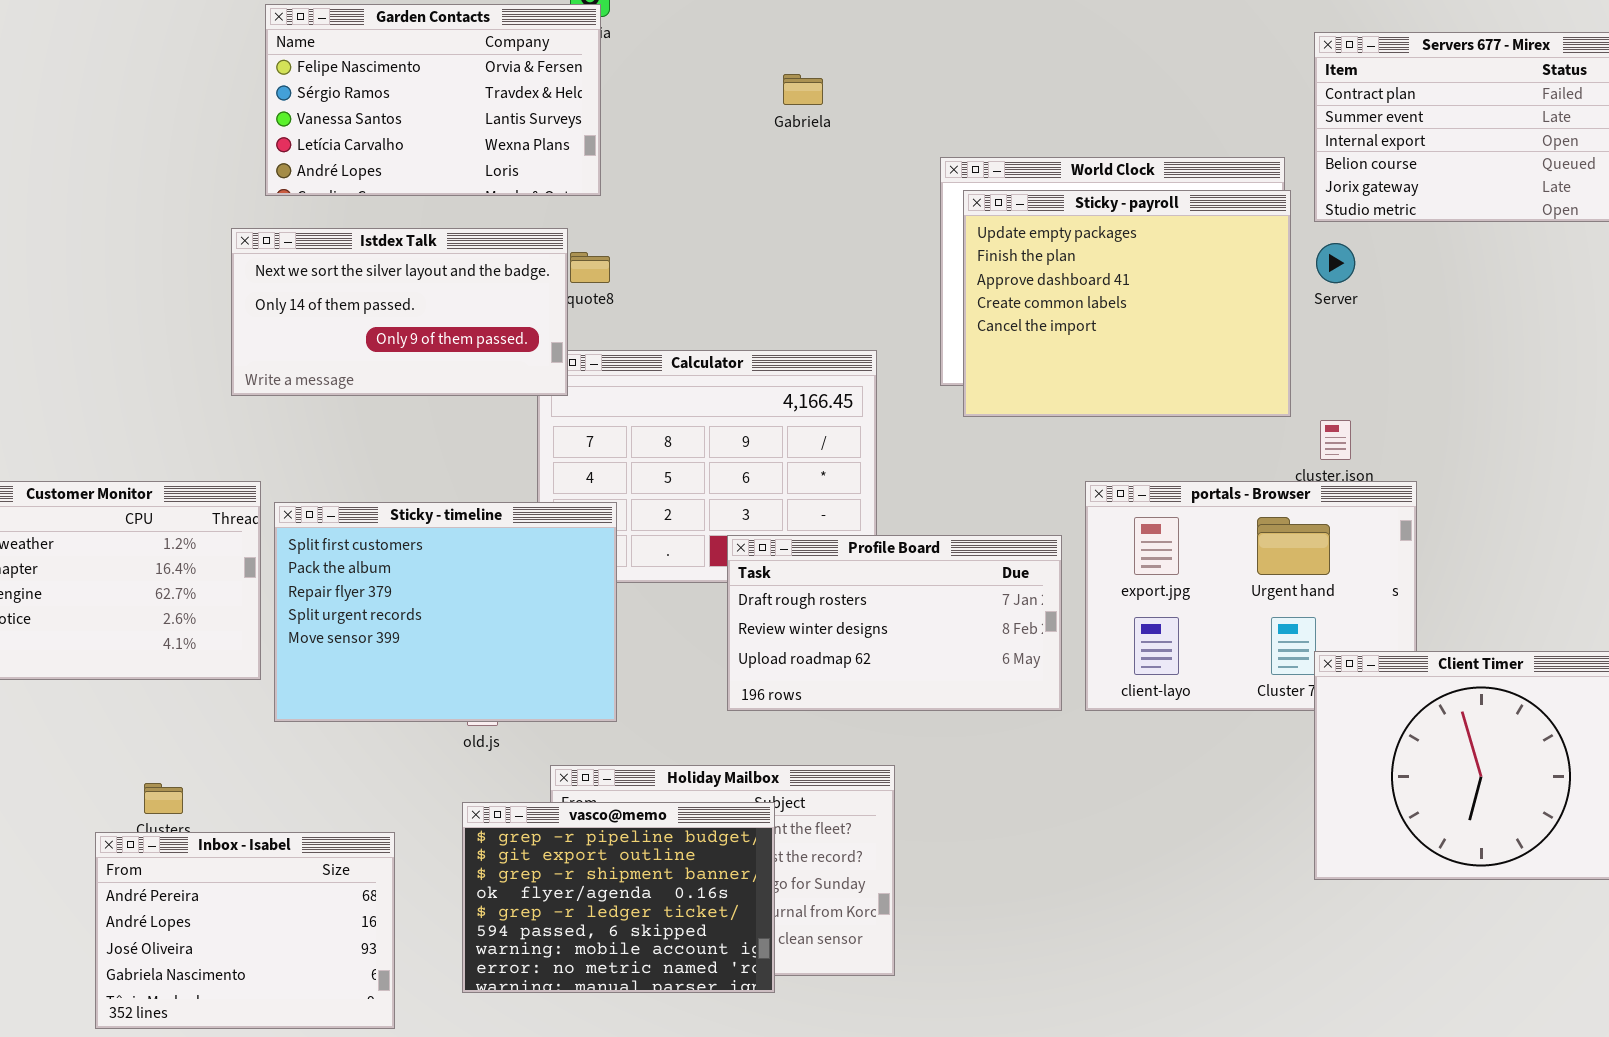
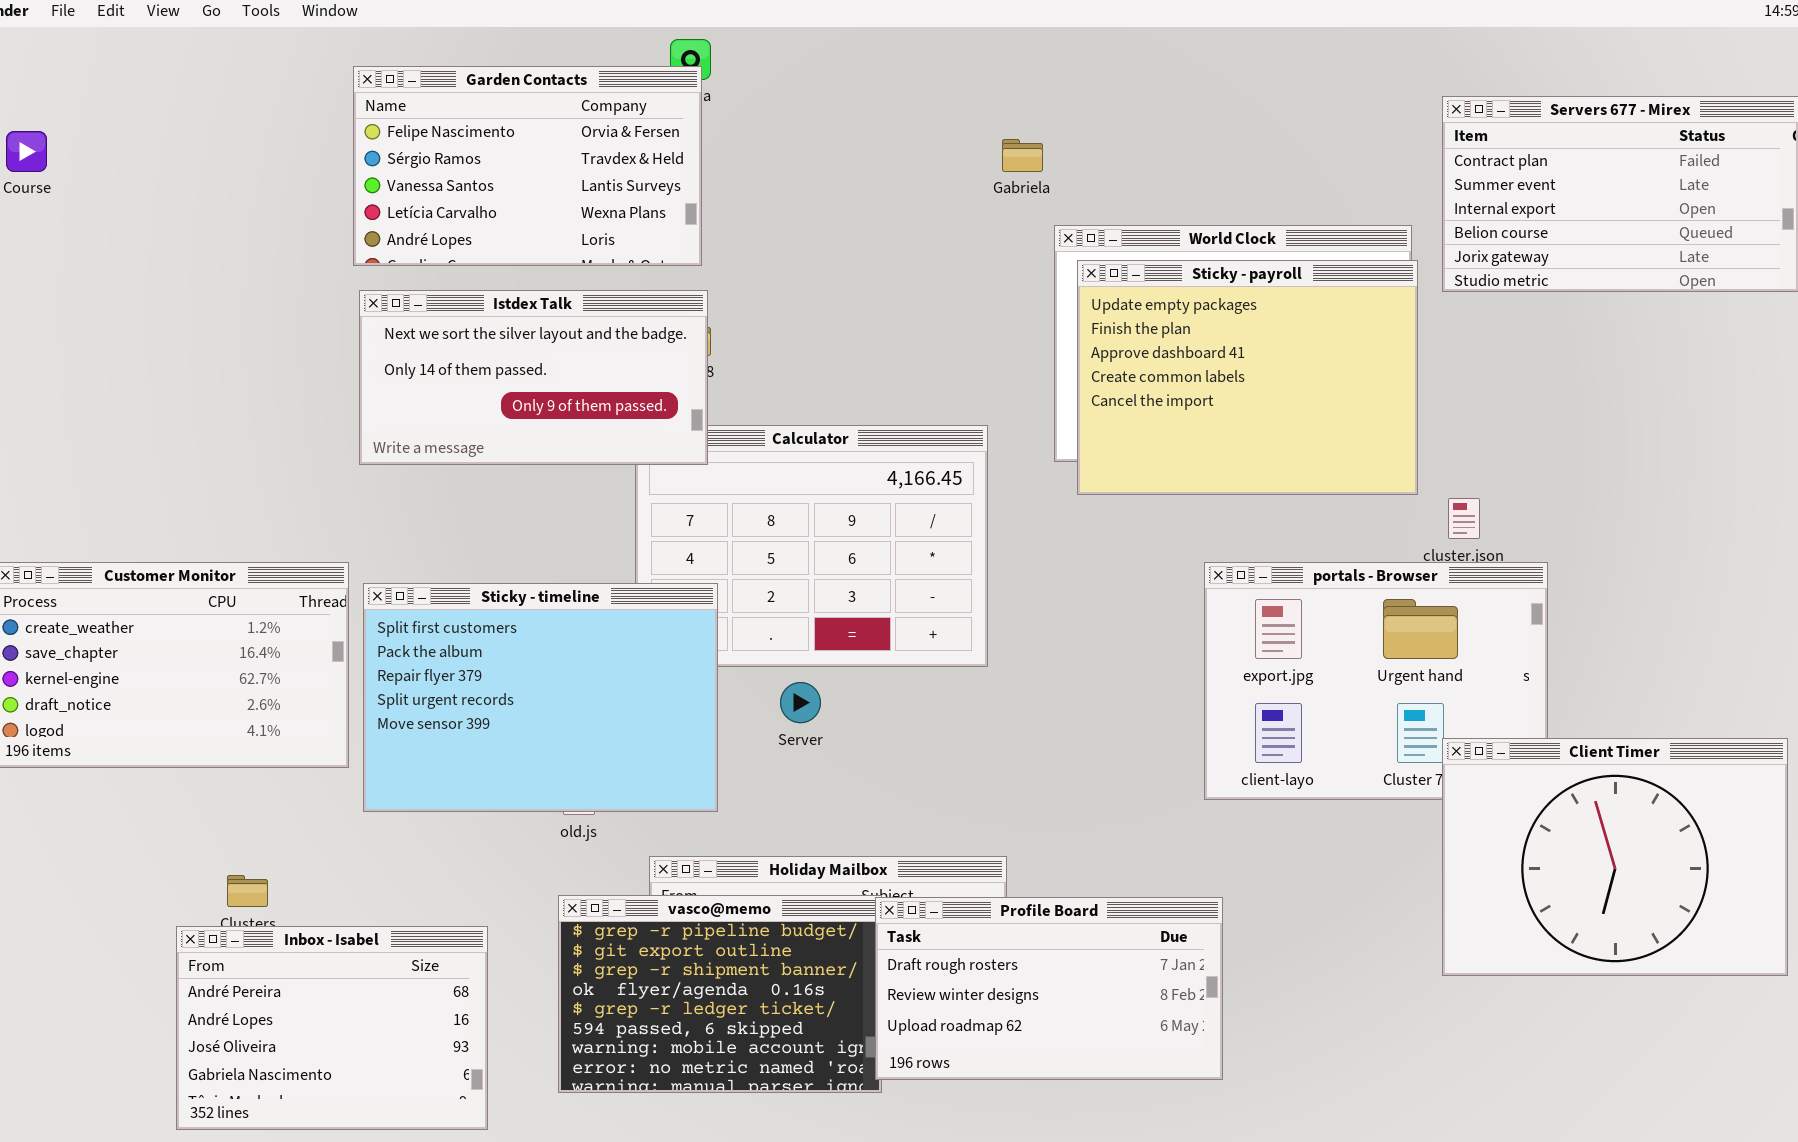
Gabriela: [783,74,823,105] -> [1002,139,1043,172], moved
Istdex Talk: [231,228,568,396] -> [359,290,708,465], moved
Server: [1316,243,1355,283] -> [780,682,821,723], moved
Profile Board: [727,535,1062,711] -> [875,897,1223,1080], moved

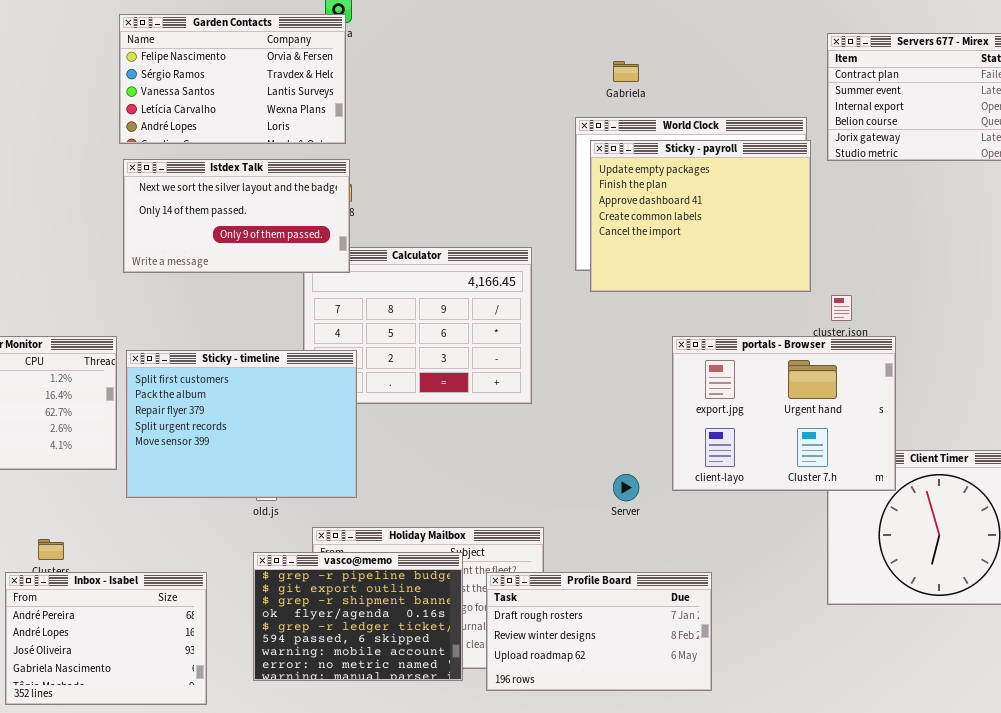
Gabriela: [1002,139,1043,172] -> [613,61,639,82], moved
portals - Browser: [1204,562,1548,800] -> [672,336,896,491], raised
Server: [780,682,821,723] -> [613,474,639,501], moved
Profile Board: [875,897,1223,1080] -> [486,572,712,691], moved

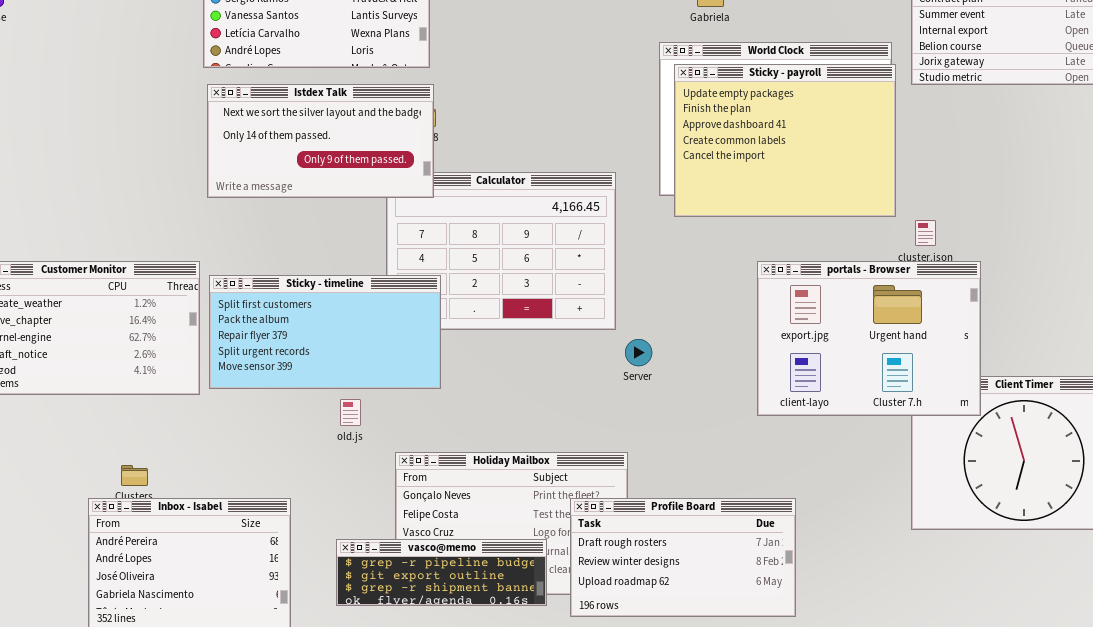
Sticky - timeline: [126,350,357,498] -> [209,275,441,389], resized
Server: [613,474,639,501] -> [625,339,652,366], moved
vasco@memo: [253,552,463,681] -> [336,539,547,606], resized

